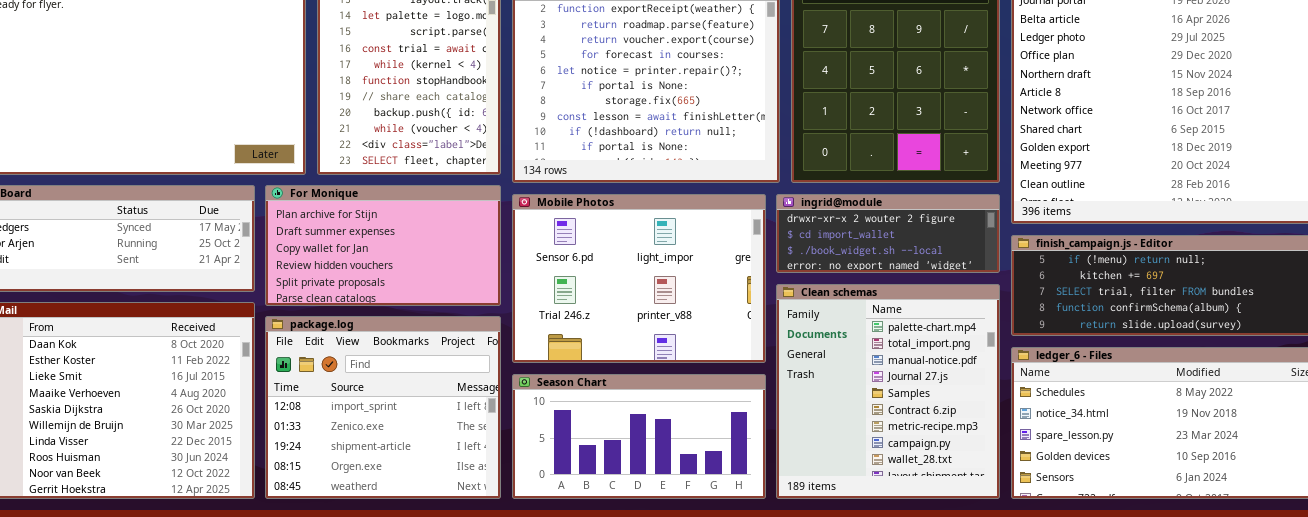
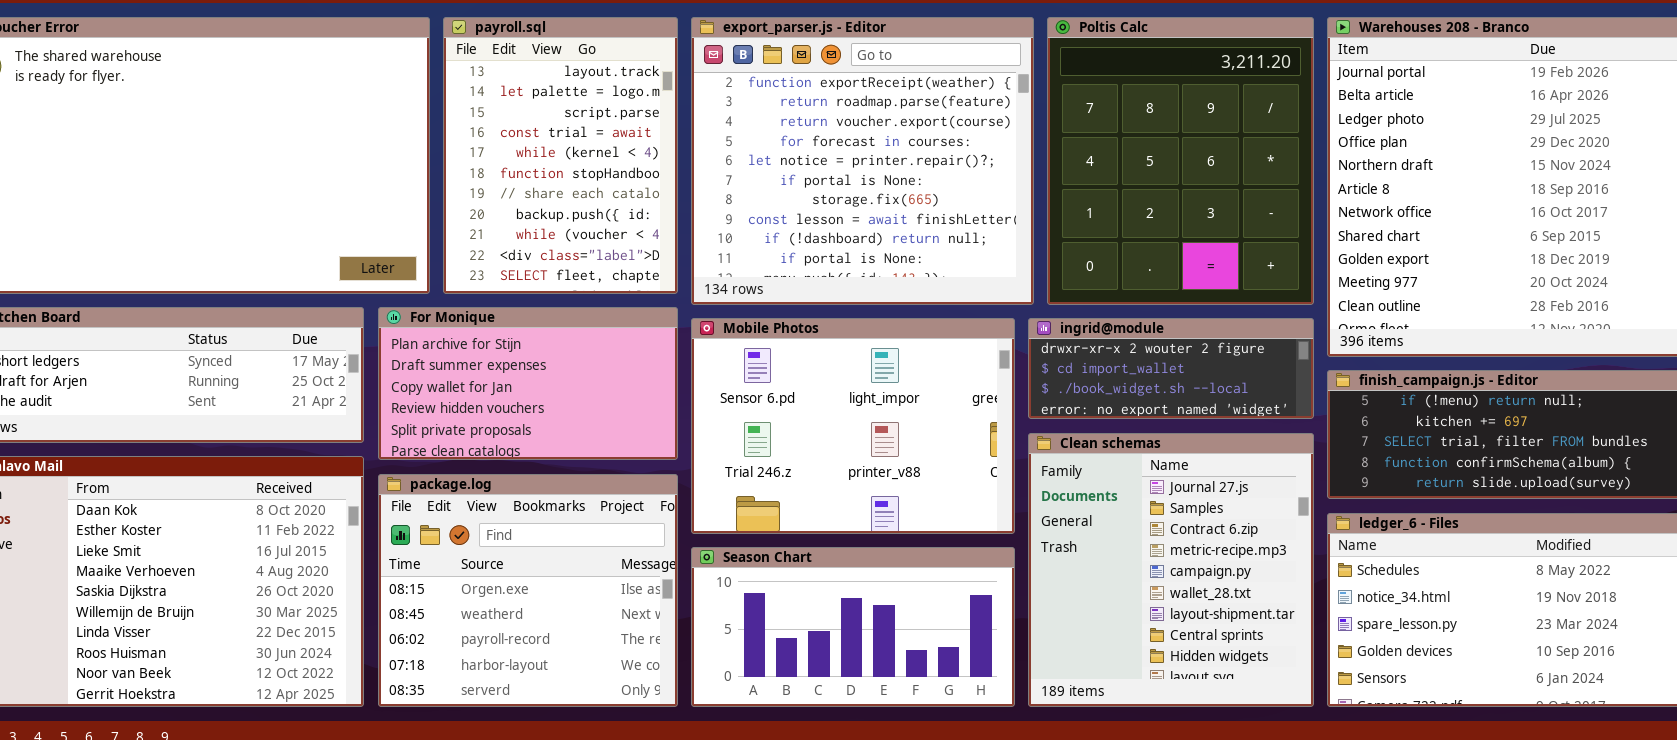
Clean schemas: [776,284,1000,499] -> [1028,433,1314,707], scrolled down 3 rows
package.log: [265,316,501,499] -> [378,474,678,707], scrolled down 3 rows

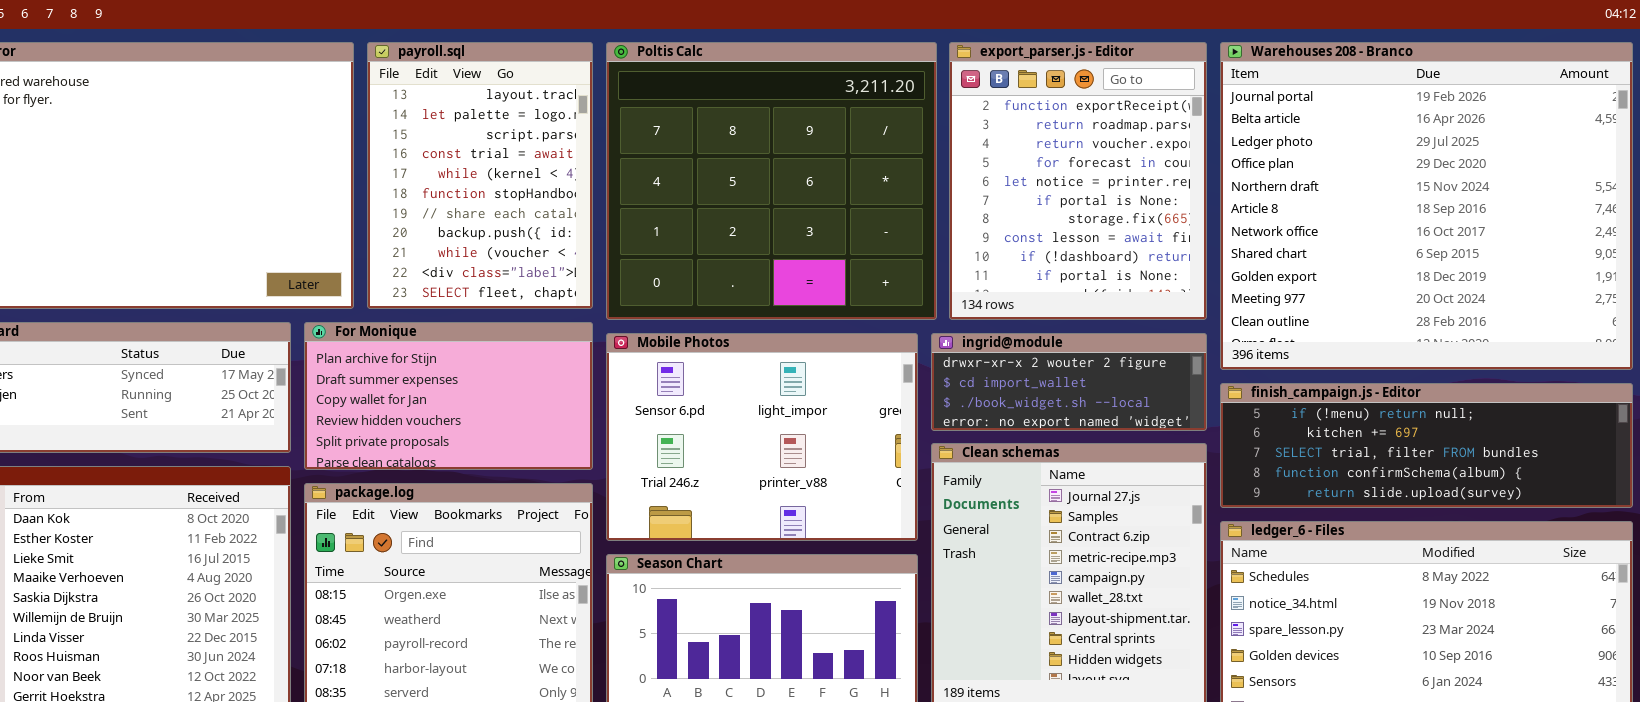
export_parser.js - Editor: [691,17,1034,305] -> [949,42,1207,320], moved, resized
Poltis Calc: [1047,17,1314,305] -> [606,42,937,320], moved, resized

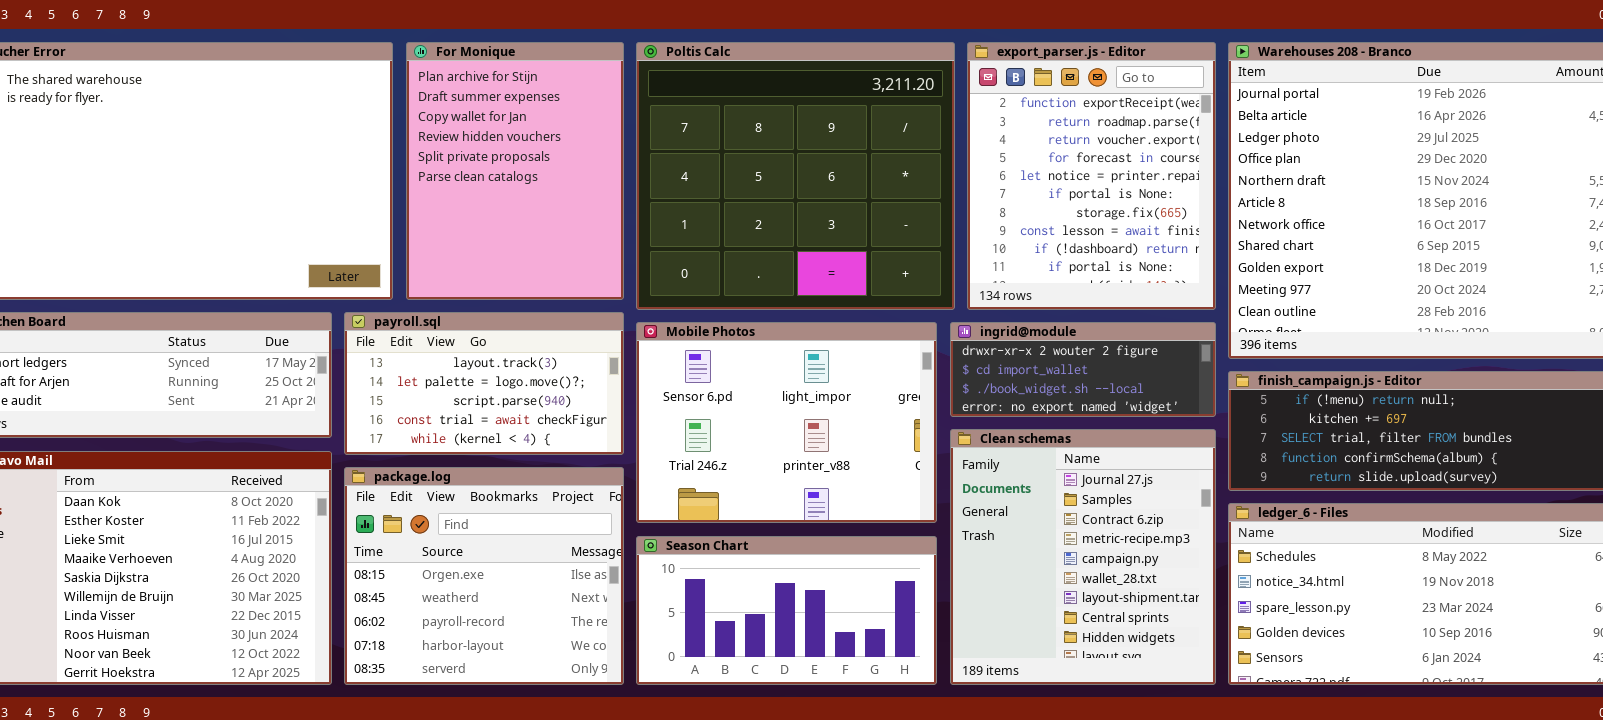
payroll.sql: [367,42,593,309] -> [344,312,624,455], moved, resized
For Monique: [304,322,593,470] -> [406,42,624,300], moved, resized

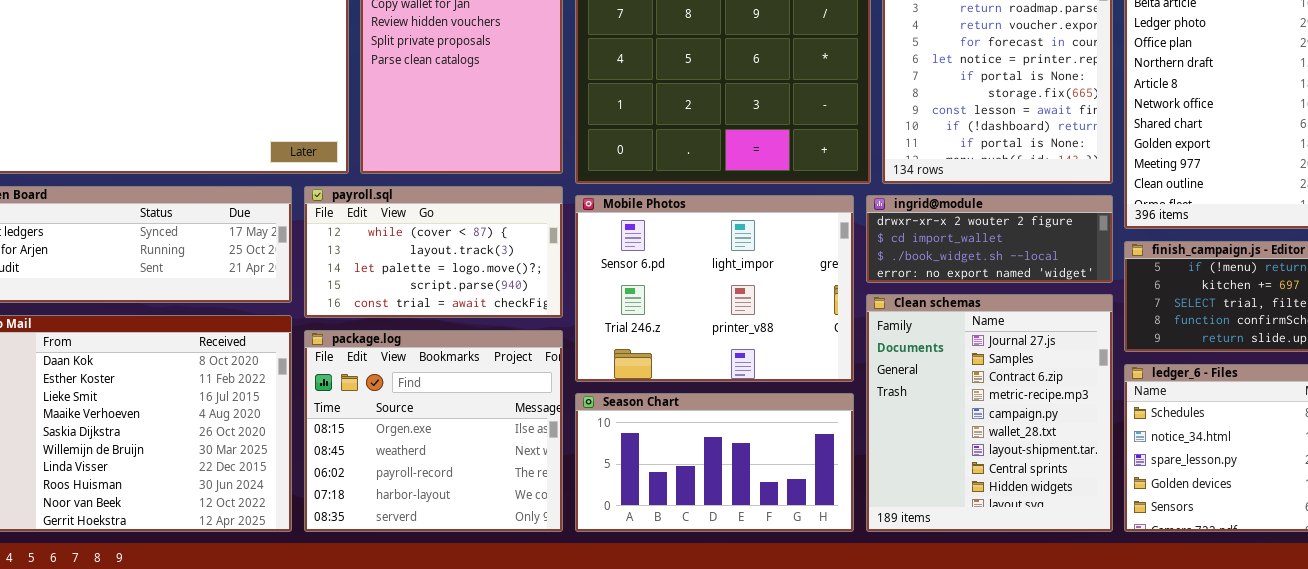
payroll.sql: [344,312,624,455] -> [304,186,563,318], scrolled up 1 row

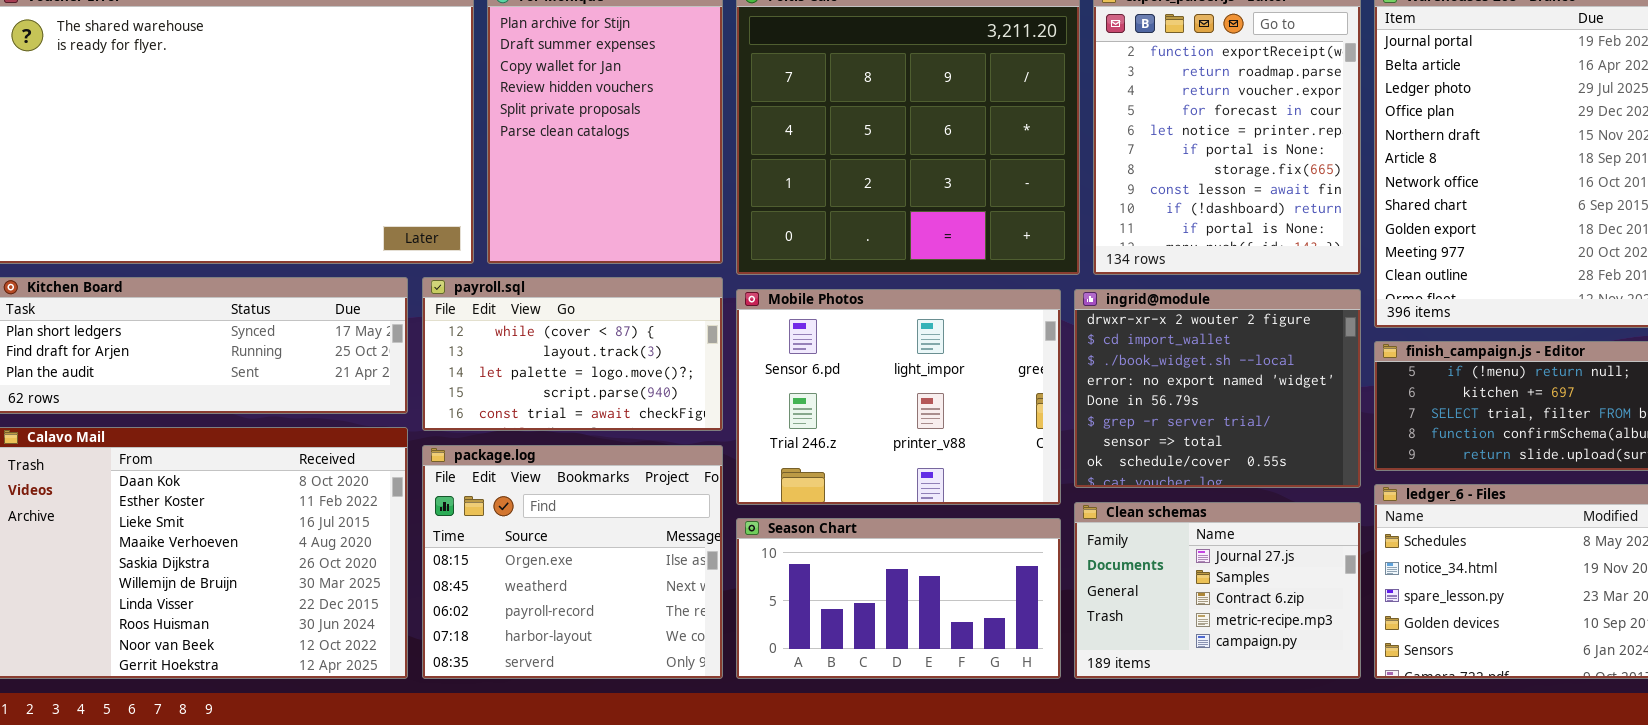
ingrid@module: [866,195,1113,283] -> [1074,289,1361,488], resized
Clean schemas: [866,294,1113,532] -> [1074,502,1361,679], resized

